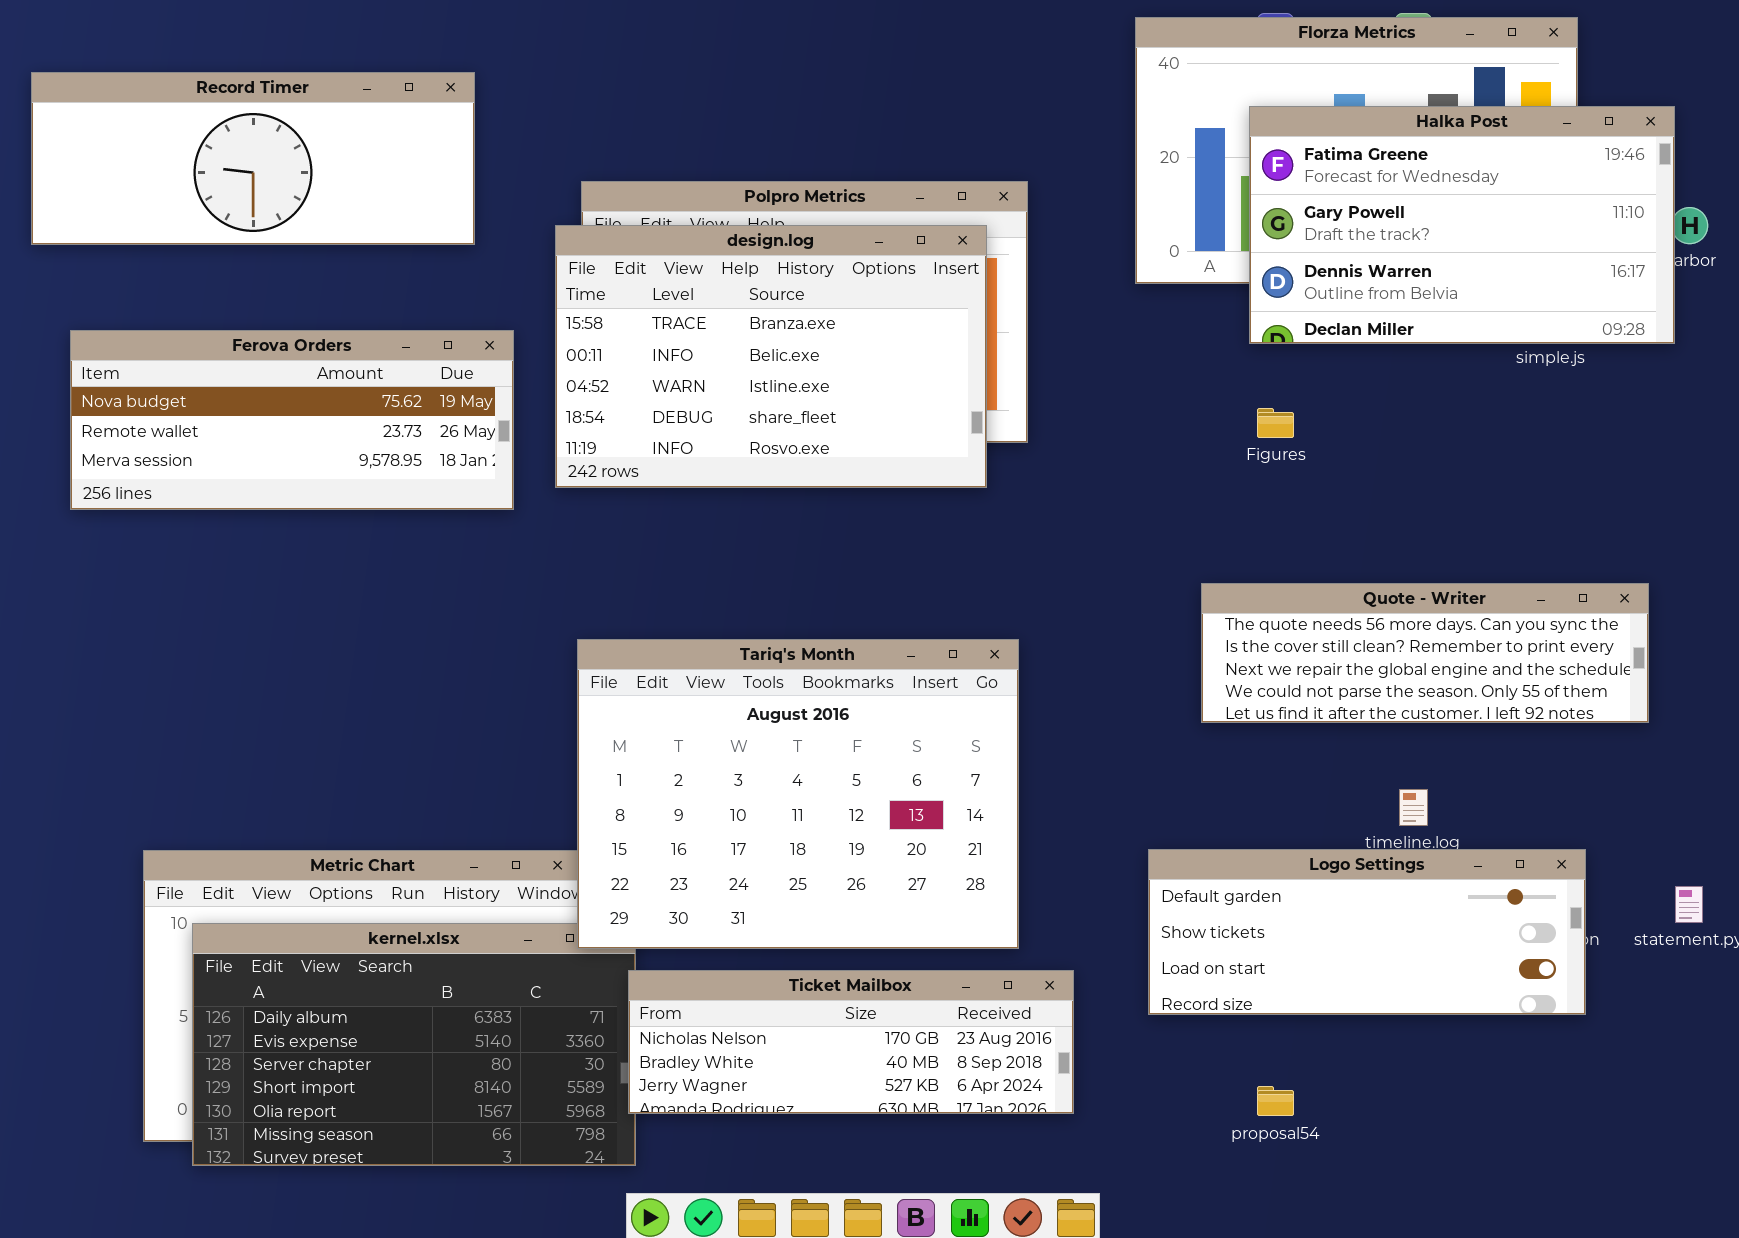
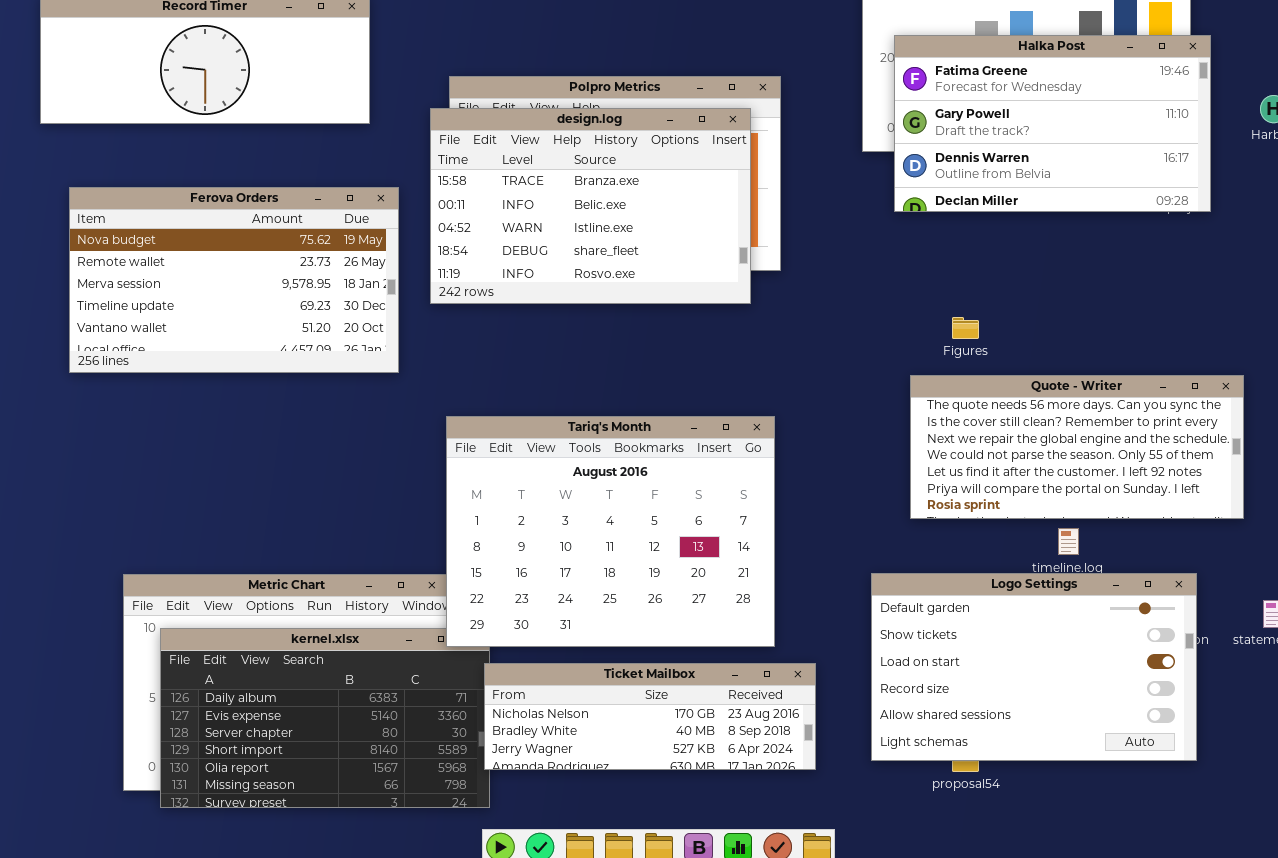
Halka Post: [1249,106,1675,344] -> [894,35,1211,212], moved
Ferova Orders: [70,330,514,510] -> [69,187,399,373], resized
Figures: [1257,408,1294,438] -> [952,317,979,339], moved
Quote - Writer: [1201,583,1649,723] -> [910,375,1244,519], resized
Logo Settings: [1148,849,1586,1015] -> [871,573,1197,761], resized

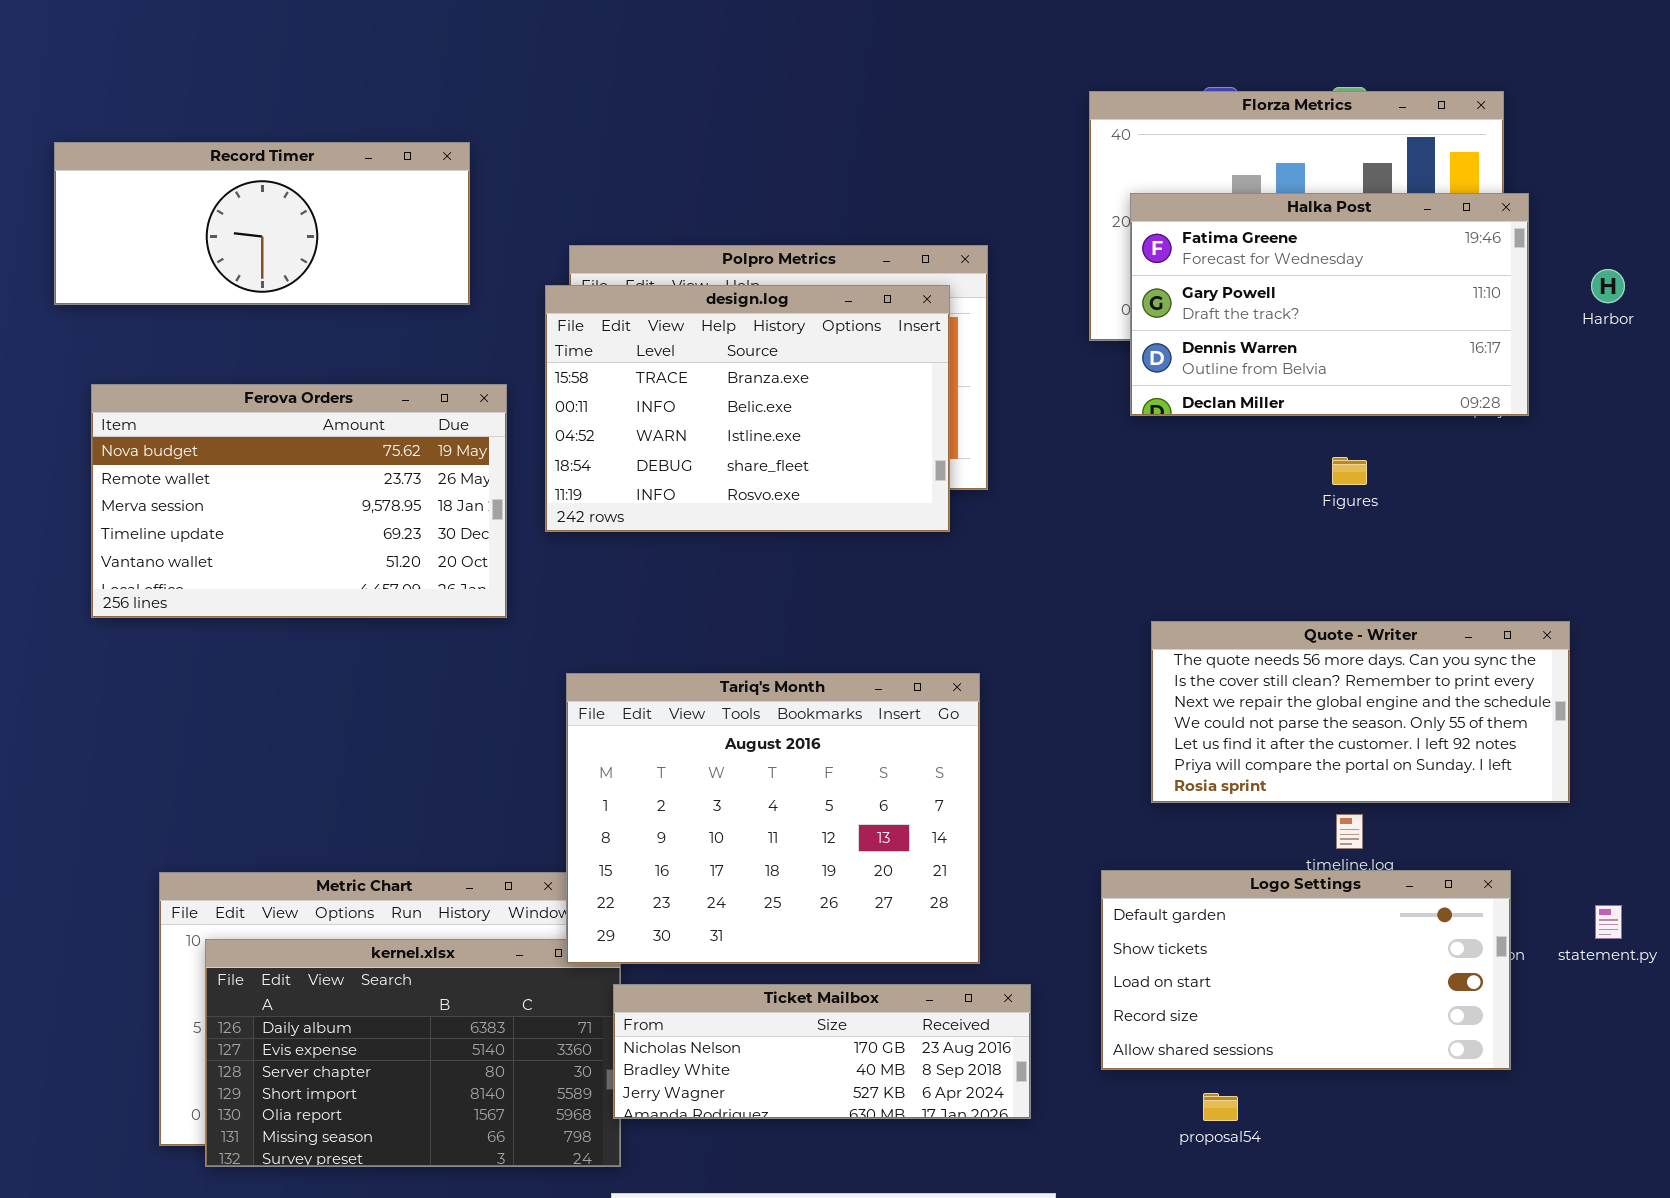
Figures: [952,317,979,339] -> [1332,457,1367,485], moved
Logo Settings: [871,573,1197,761] -> [1101,870,1511,1070], resized

